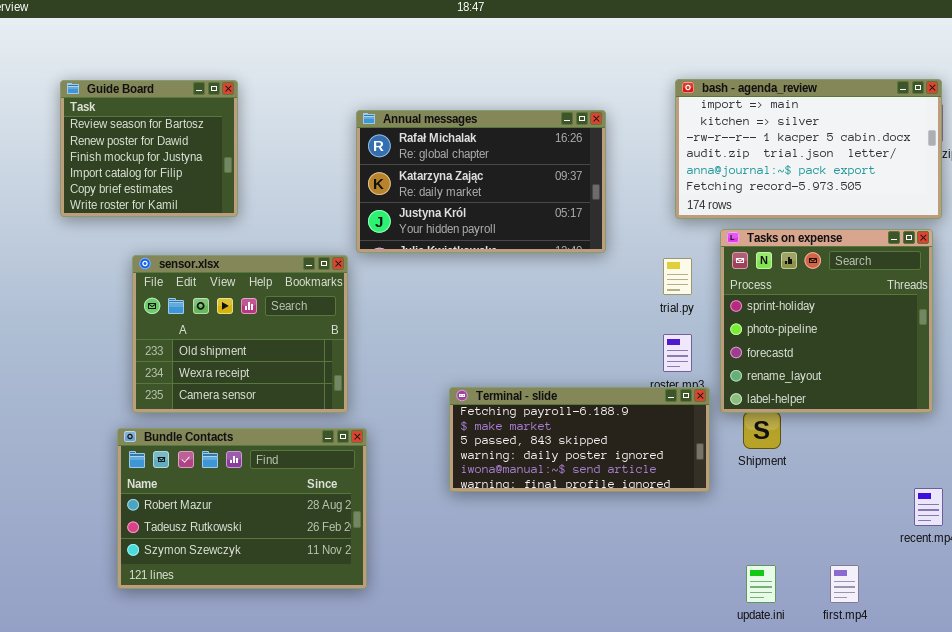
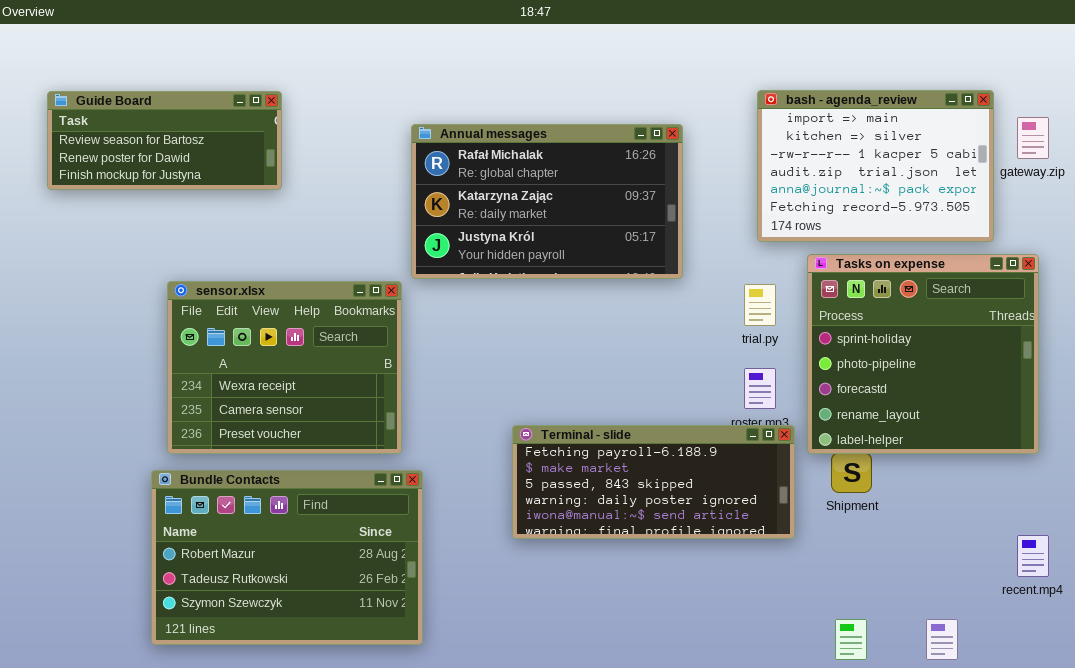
bash - agenda_review: [675,79,942,219] -> [757,90,994,242], resized
Guide Board: [60,80,238,217] -> [47,91,282,190], resized
sensor.xlsx: [132,255,348,413] -> [167,281,402,454], scrolled down 1 row

